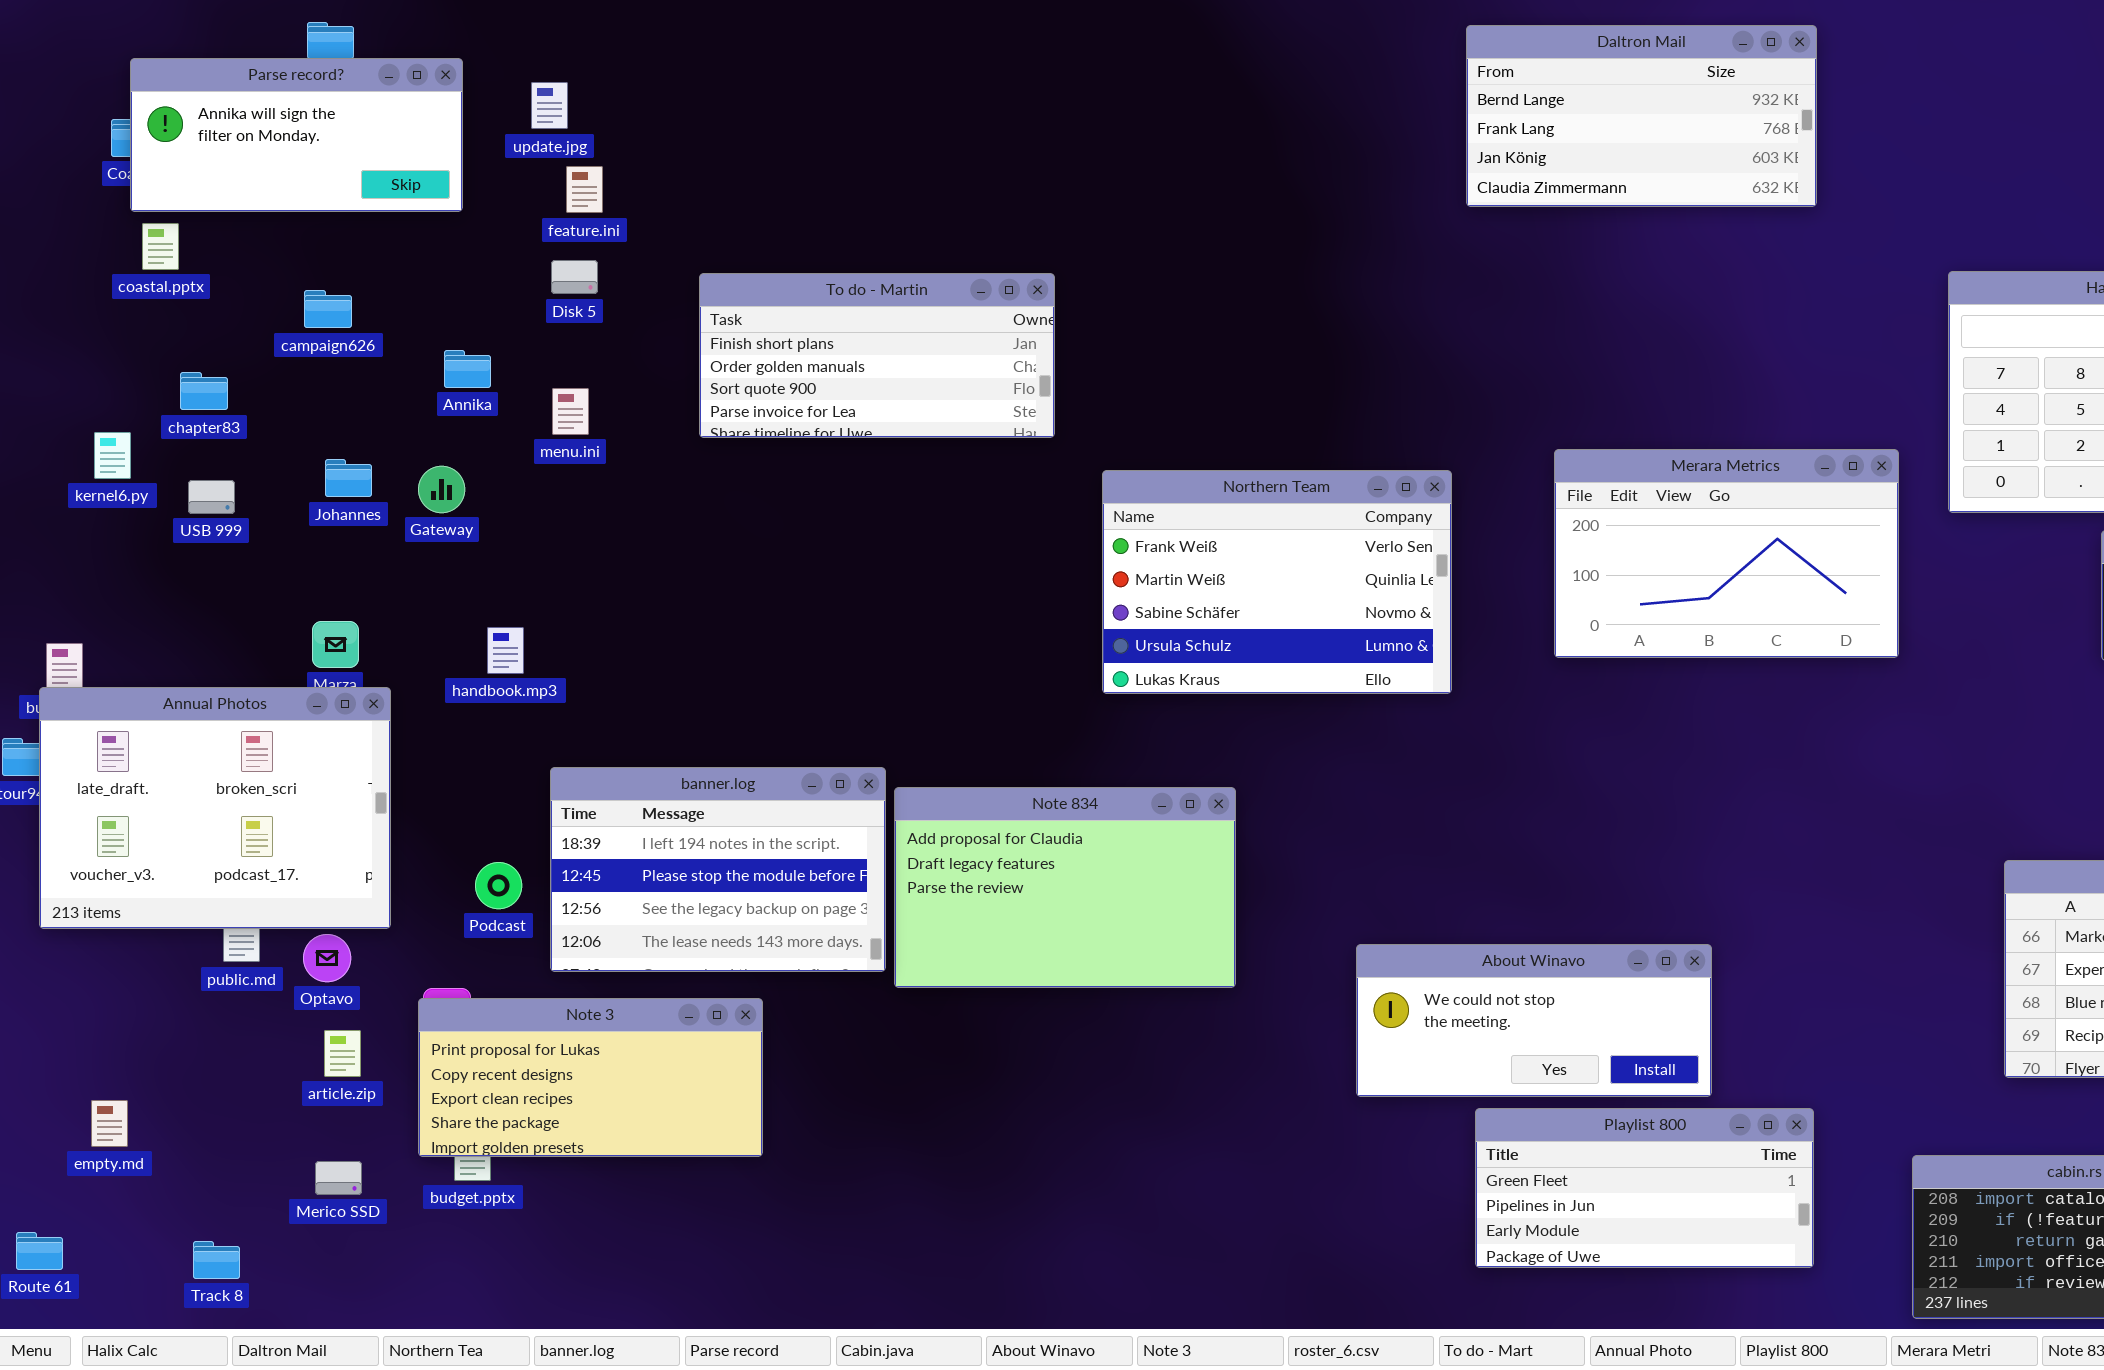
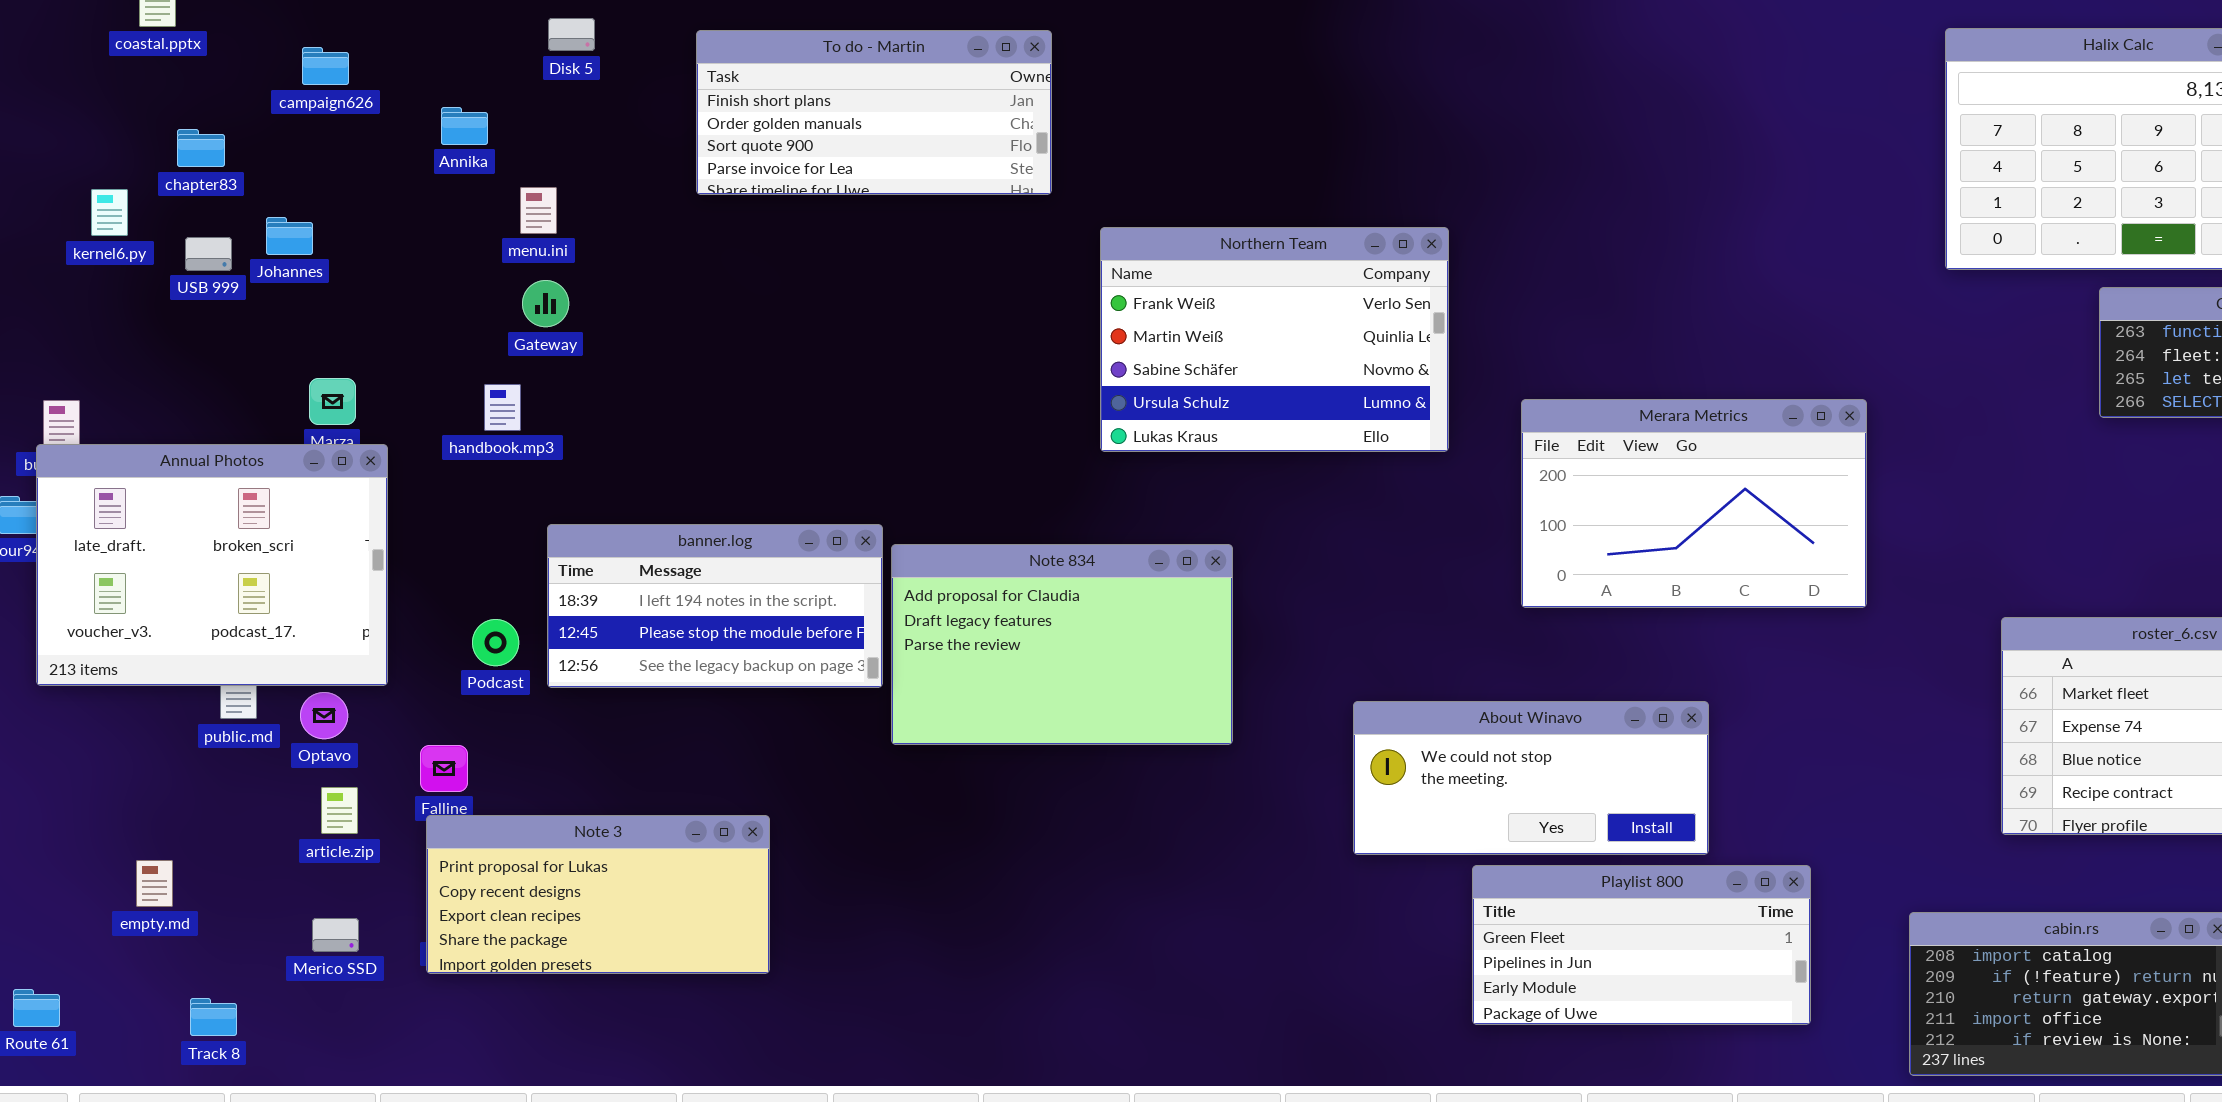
menu.ini: [552,388,589,435] -> [520,187,557,234], moved
Merara Metrics: [1554,449,1899,658] -> [1521,399,1867,608], moved
Johannes: [325,459,372,497] -> [266,217,313,255], moved
Gateway: [418,466,465,513] -> [522,280,569,327], moved
banner.log: [550,767,886,972] -> [547,524,883,688], resized
Note 3: [418,998,763,1157] -> [426,815,770,974], moved
empty.md: [91,1100,128,1147] -> [136,860,173,907], moved

